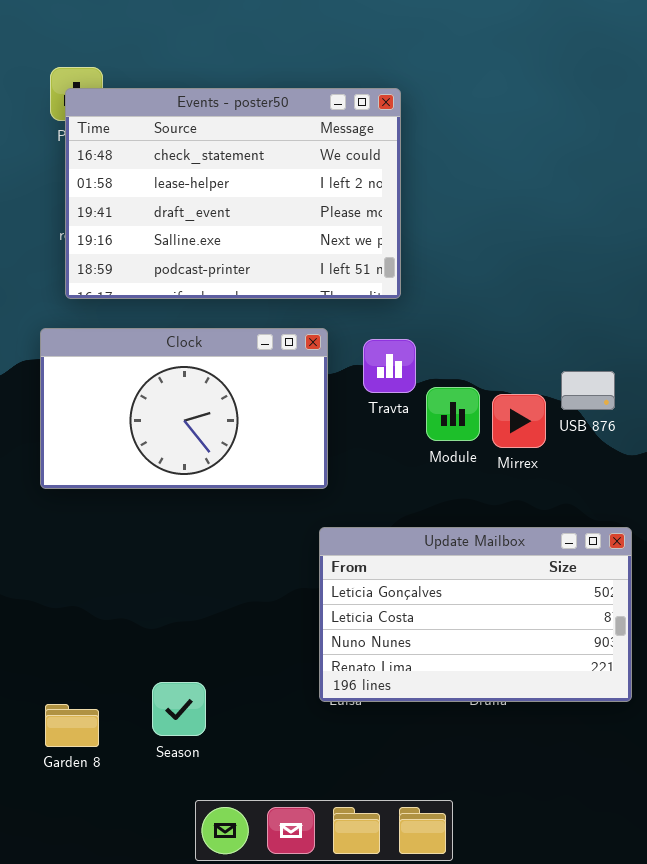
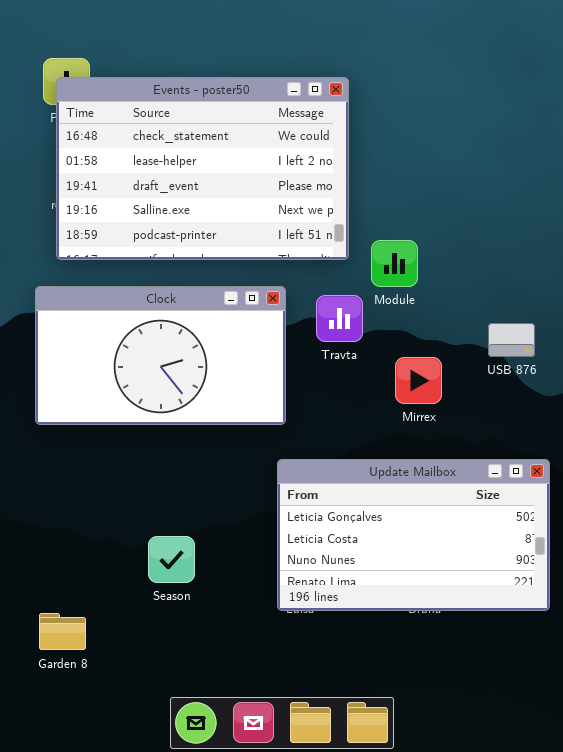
Module: [426,387,480,441] -> [371,240,418,287], moved
Mirrex: [492,394,546,448] -> [395,357,442,404], moved
Season: [152,682,206,736] -> [148,536,195,583], moved

